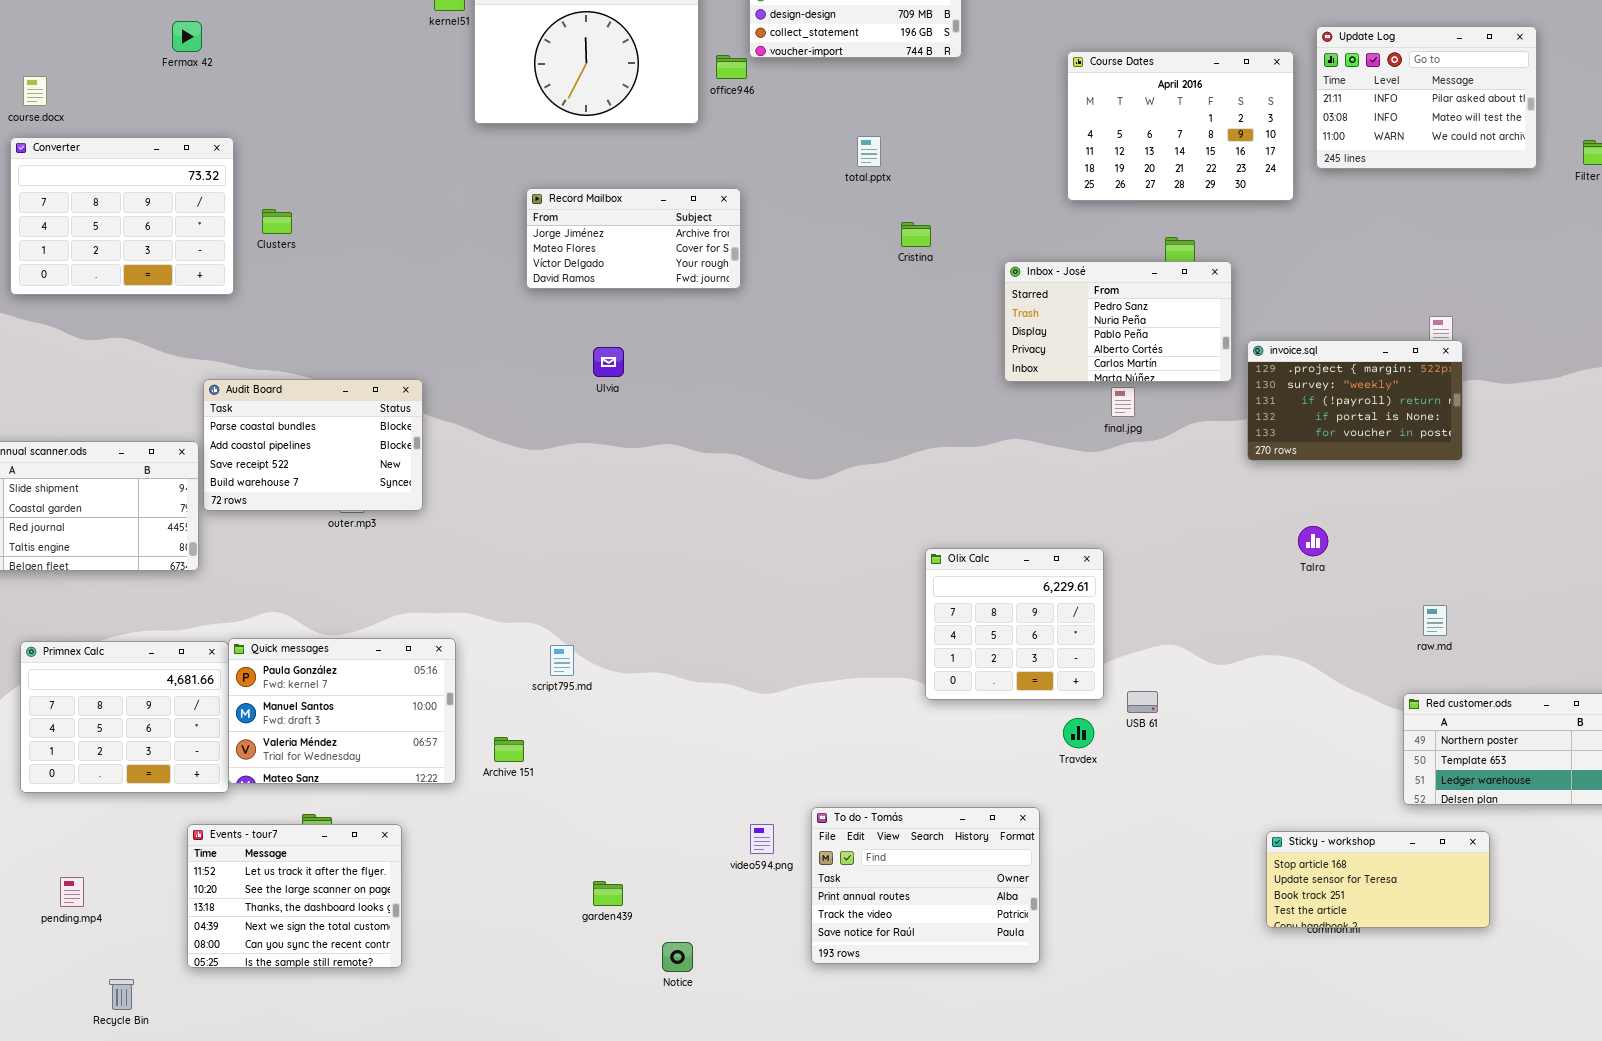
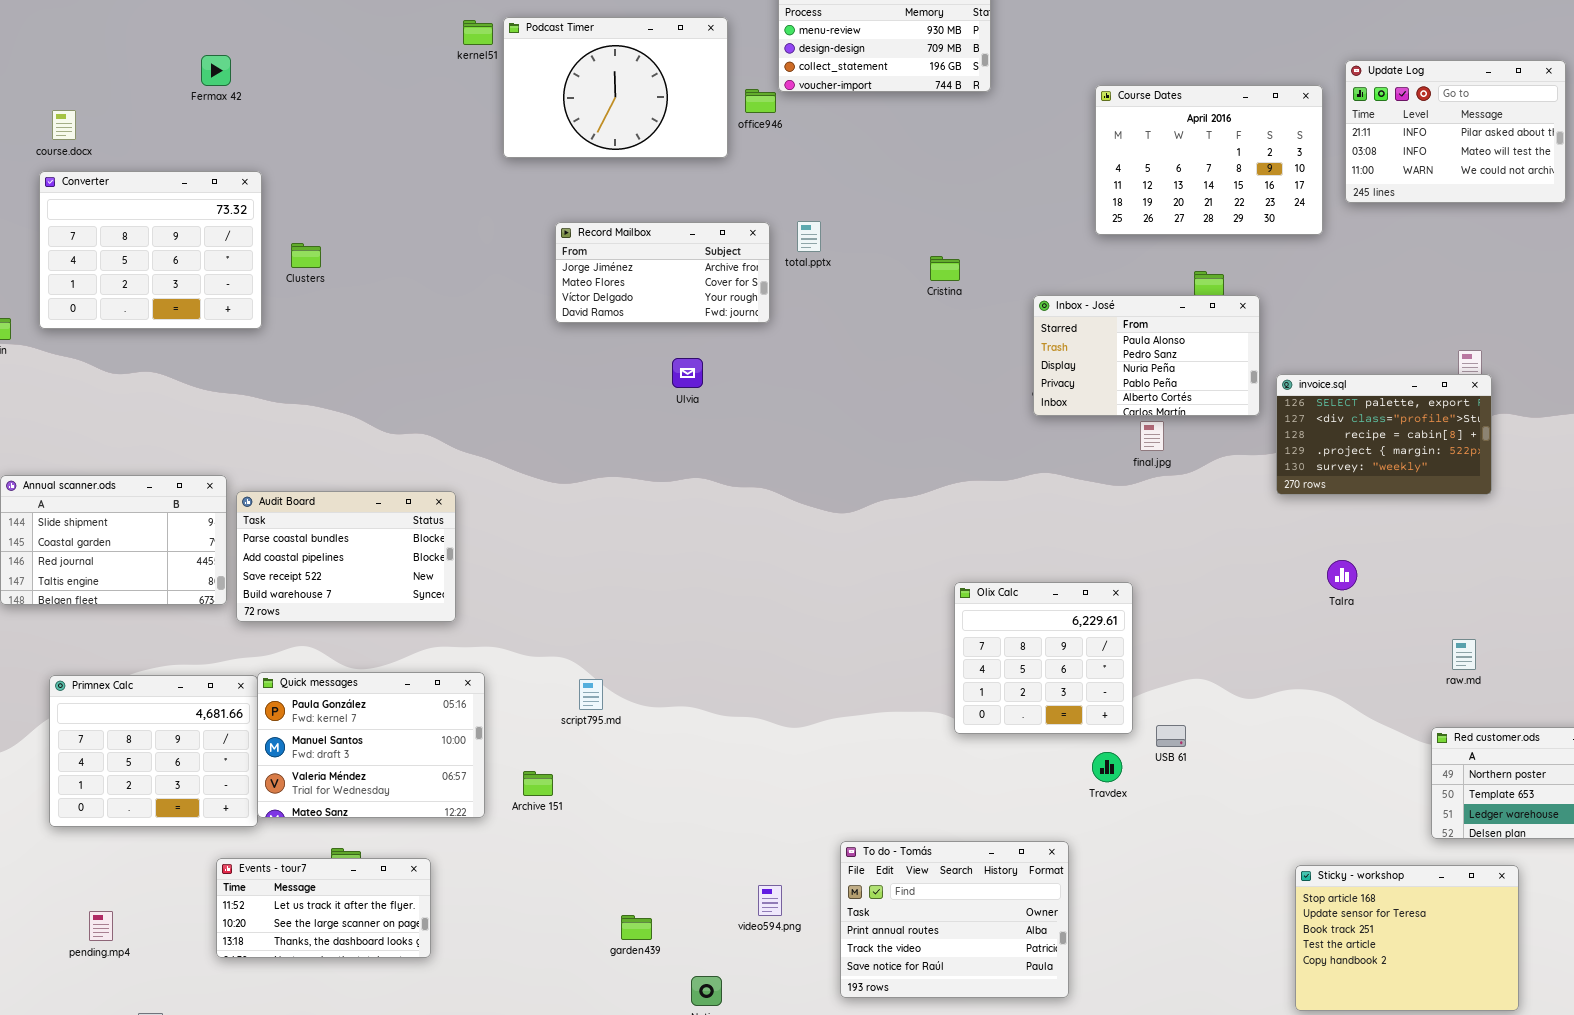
total.pptx: [857,136,881,167] -> [797,221,821,252], moved
Inbox - José: [1004,261,1232,382] -> [1033,295,1260,416], scrolled up 1 row
invoice.sql: [1247,340,1463,461] -> [1276,374,1492,495], scrolled up 3 rows
Ulvia: [593,347,624,377] -> [672,358,703,388], moved
Audit Board: [203,379,423,511] -> [236,491,456,622], moved
Events - tour7: [187,824,402,968] -> [216,858,431,958], resized
video594.png: [750,824,774,854] -> [758,885,782,916], moved
Sticky - workshop: [1266,831,1490,928] -> [1295,865,1519,1011], resized

